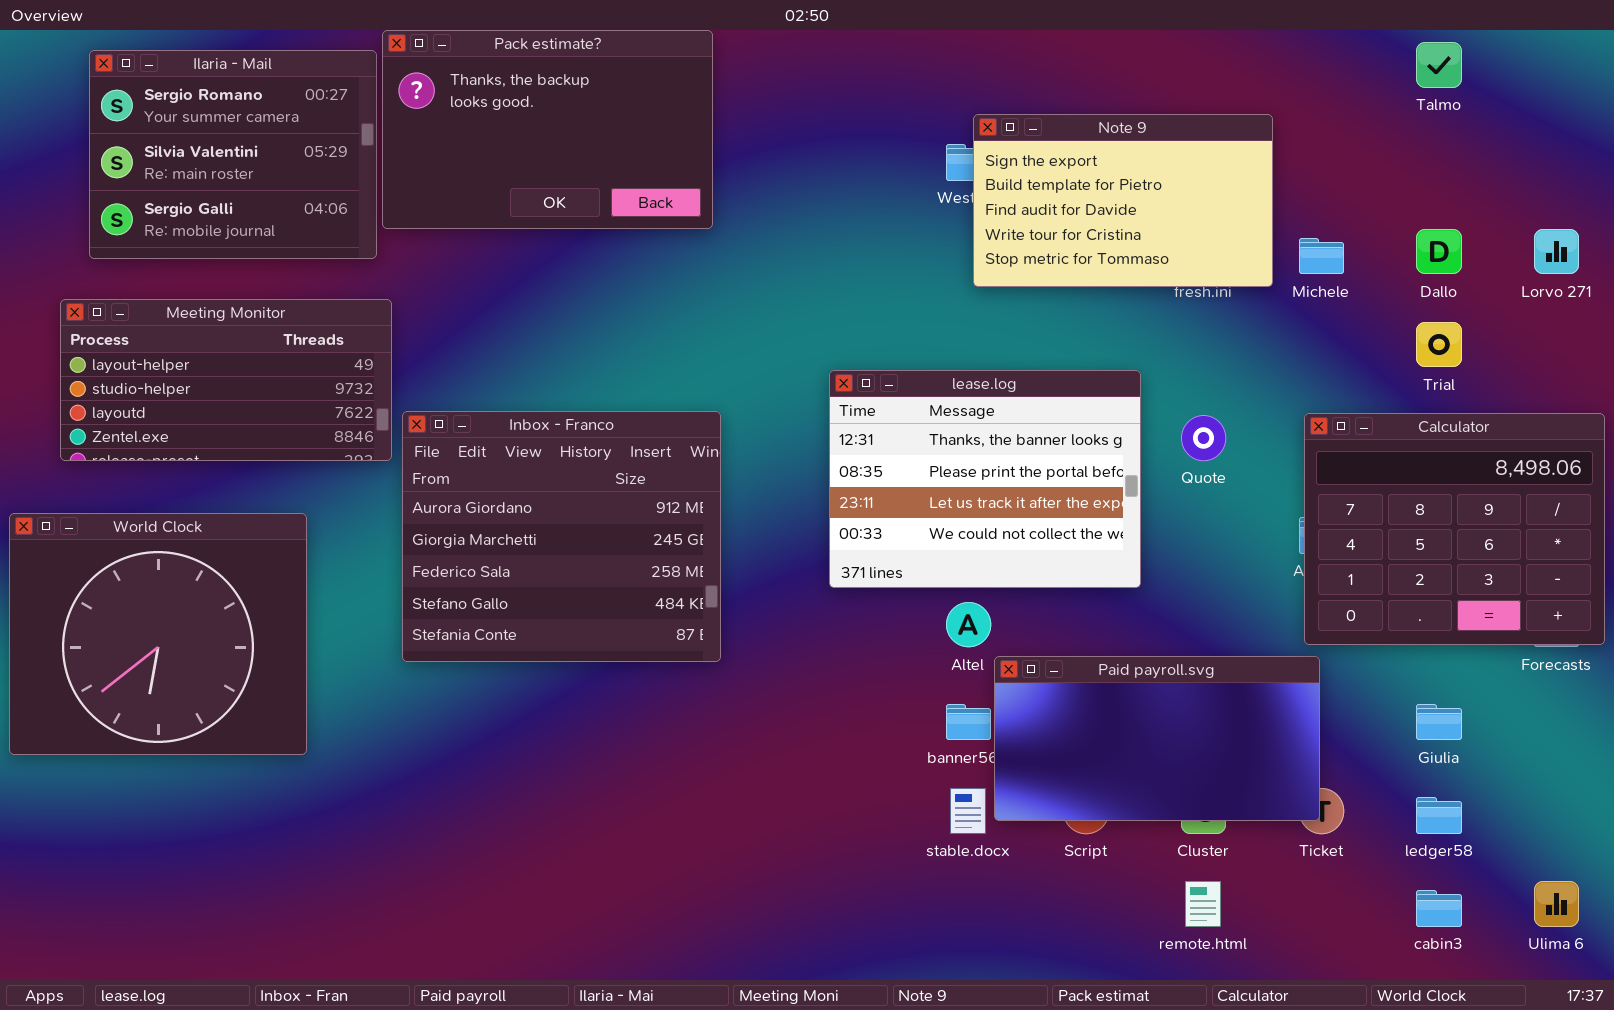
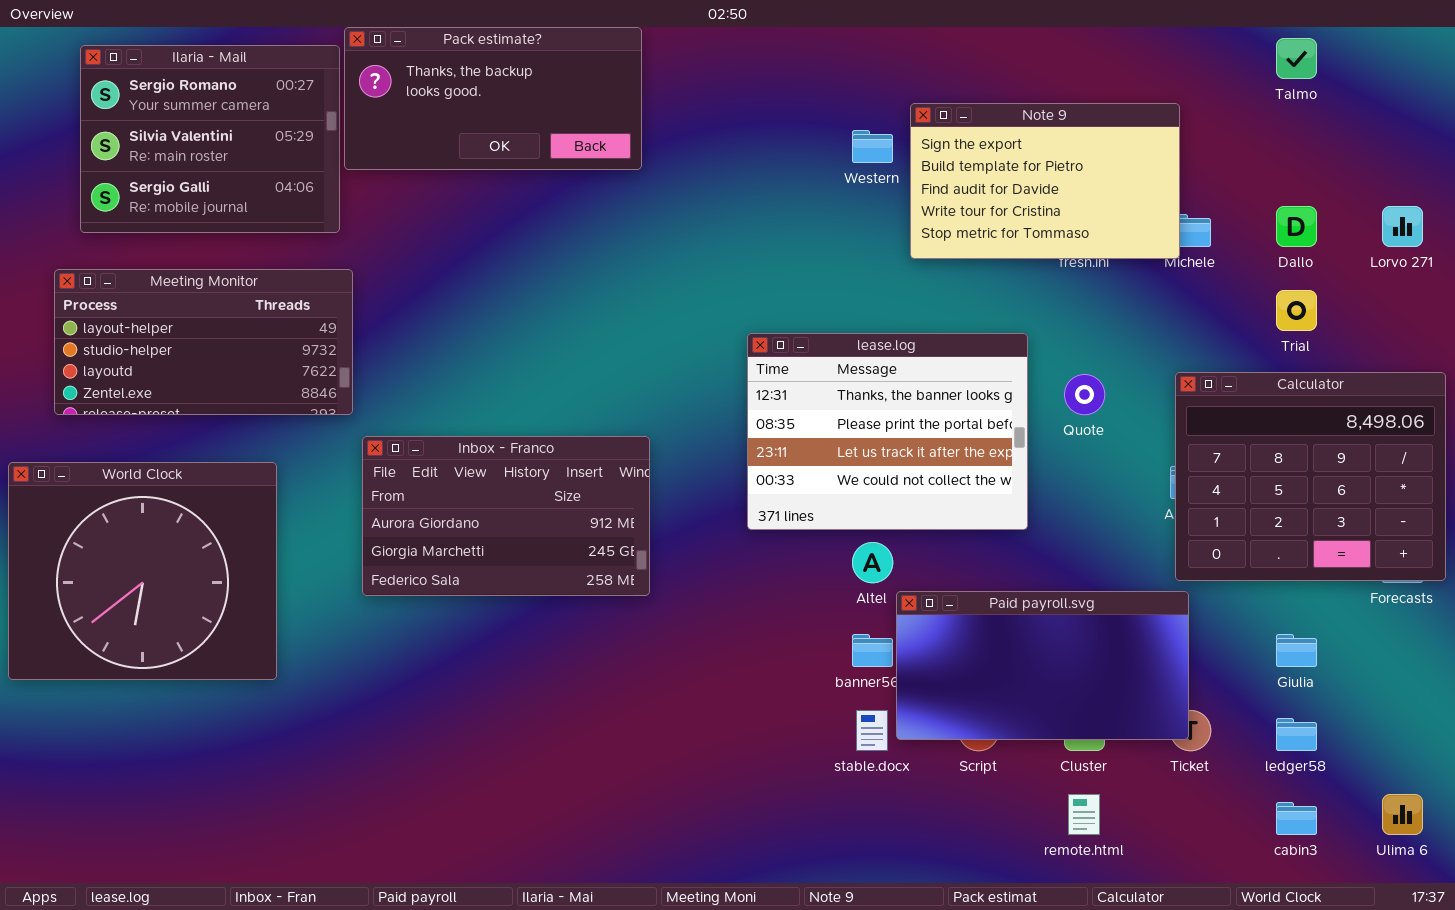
Pack estimate?: [382,30,713,229] -> [344,27,642,170], resized
Note 9: [973,114,1273,287] -> [910,103,1180,259], moved
Inbox - Franco: [402,411,721,662] -> [362,436,650,596], resized

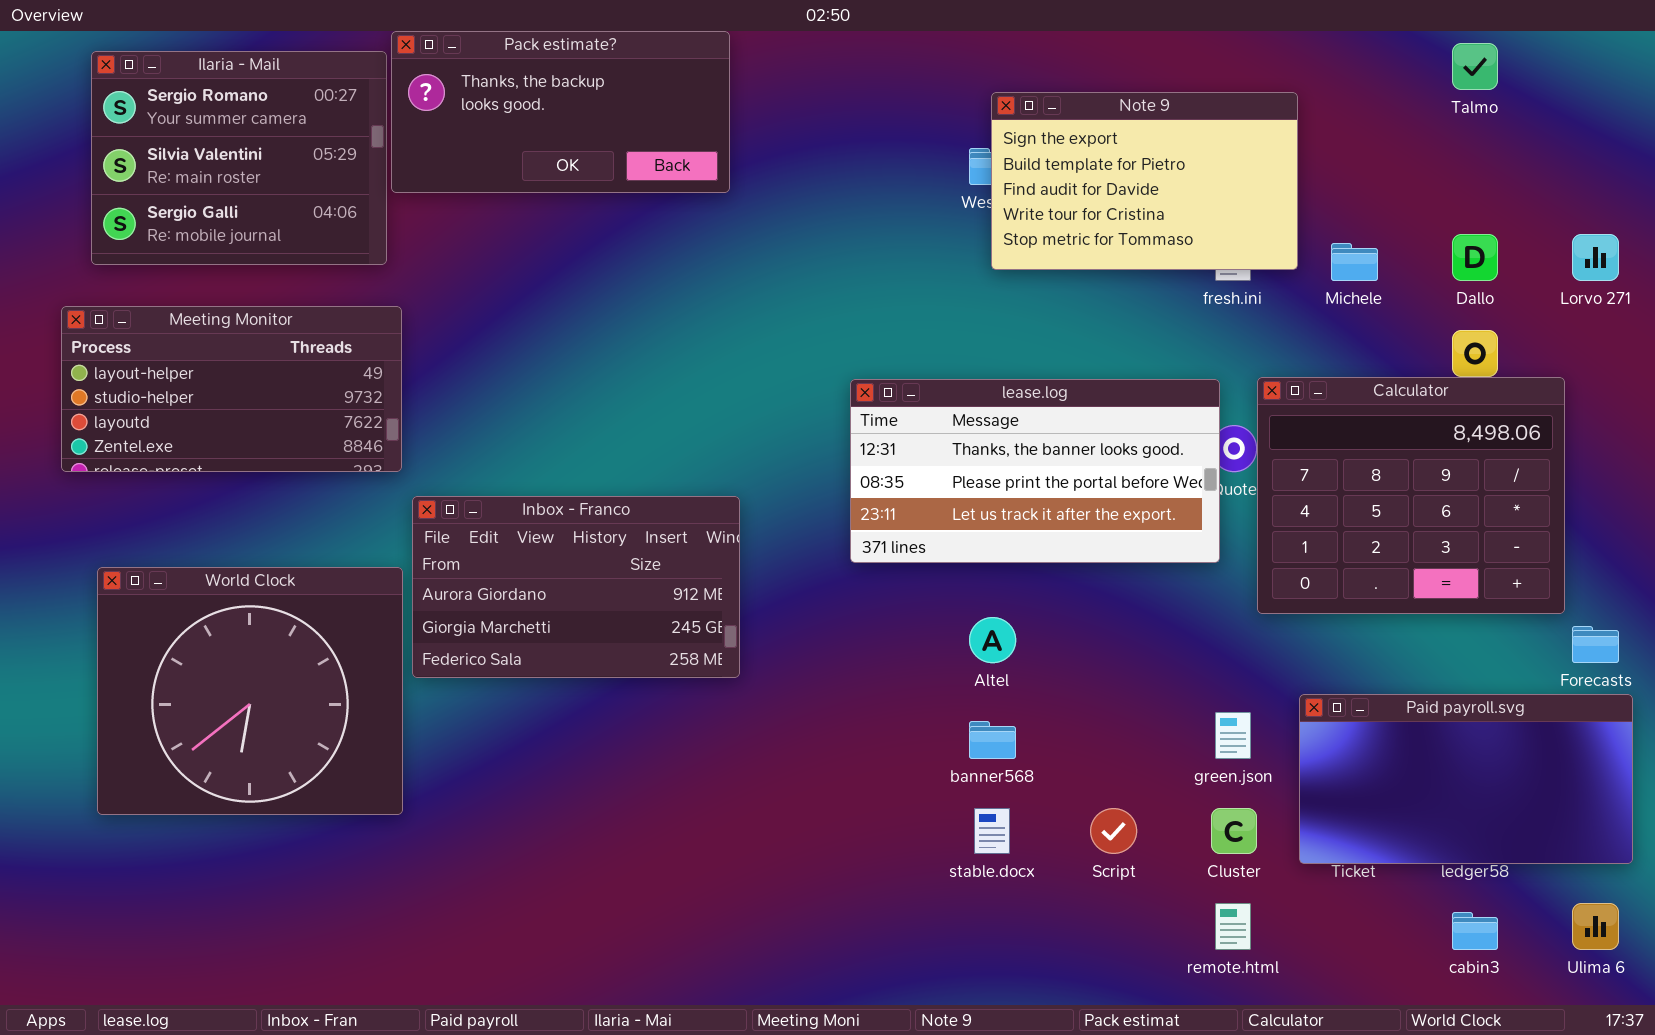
Note 9: [910,103,1180,259] -> [991,92,1298,270], moved
lease.log: [747,333,1028,530] -> [850,379,1220,563], resized
Calculator: [1175,372,1446,581] -> [1257,377,1565,614], moved
World Clock: [8,462,277,680] -> [97,567,403,815], moved
Paid payroll.svg: [896,591,1189,740] -> [1299,694,1633,864], moved

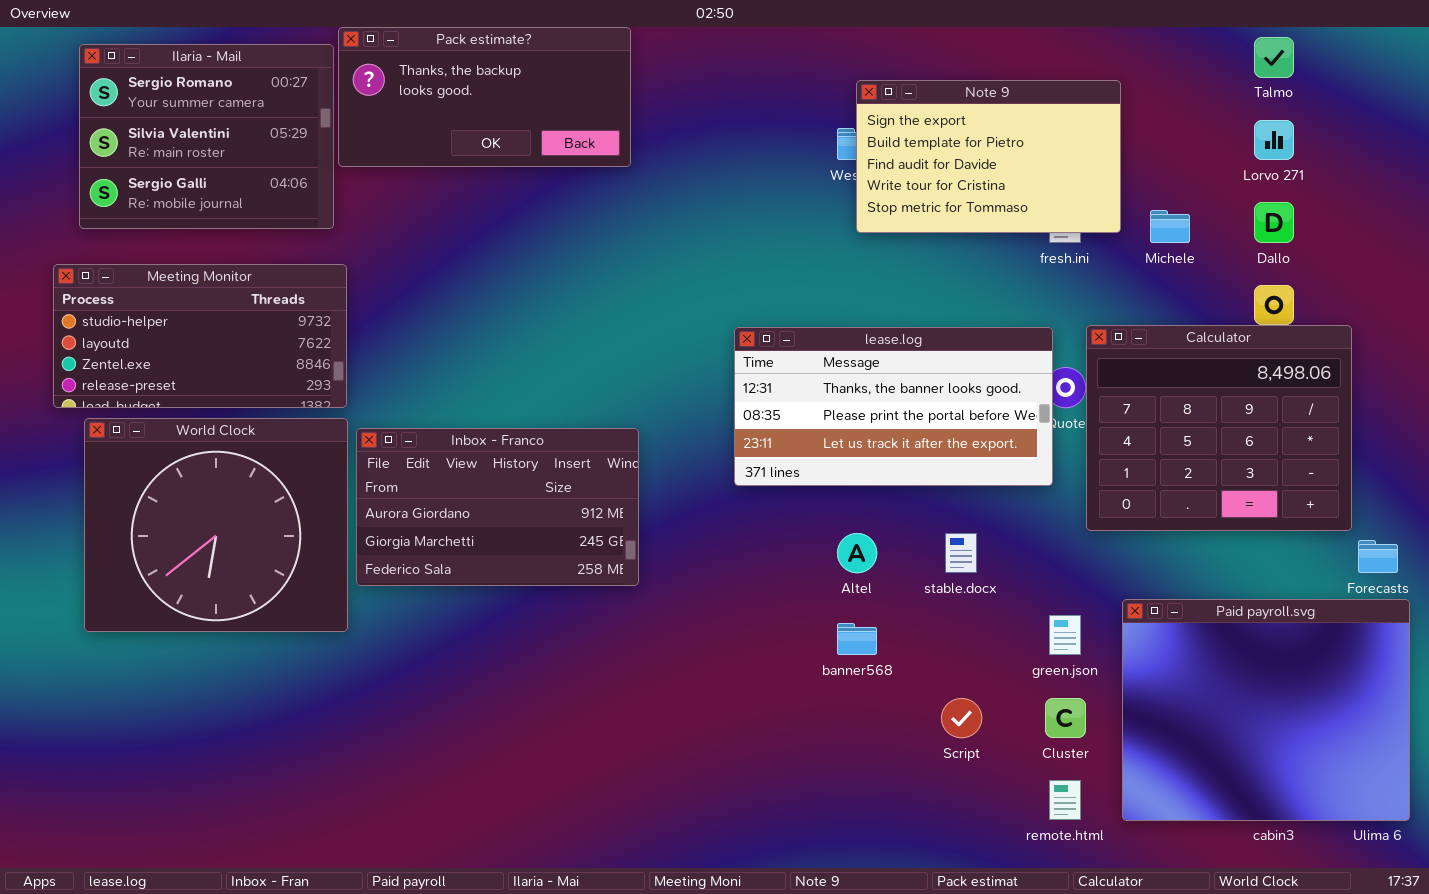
Lorvo 271: [1572,234,1619,281] -> [1254,120,1294,160], moved
Meeting Monitor: [61,306,402,472] -> [53,264,347,408], scrolled down 1 row
World Clock: [97,567,403,815] -> [84,418,348,632], moved
Paid payroll.svg: [1299,694,1633,864] -> [1122,599,1410,821], resized
stable.docx: [974,808,1010,854] -> [945,533,977,573], moved

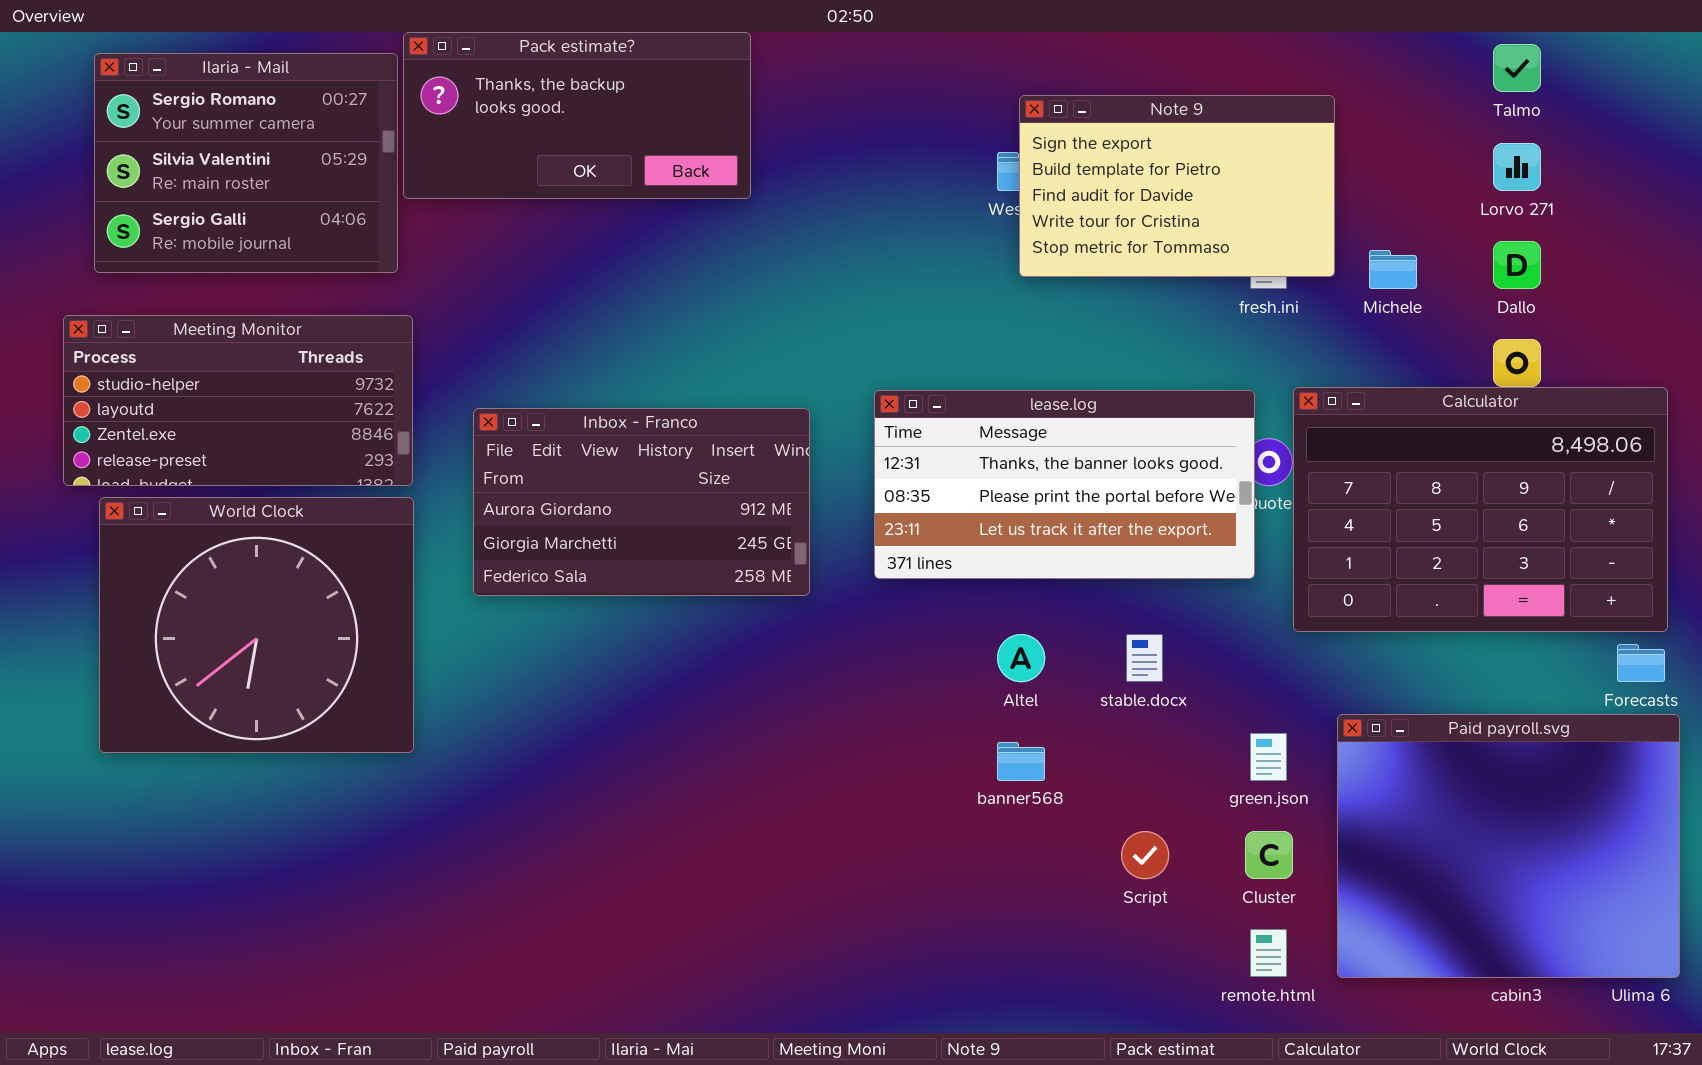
Calculator: [1086,325,1352,531] -> [1293,387,1668,632], resized
Inbox - Franco: [356,428,639,586] -> [473,408,810,596], moved

